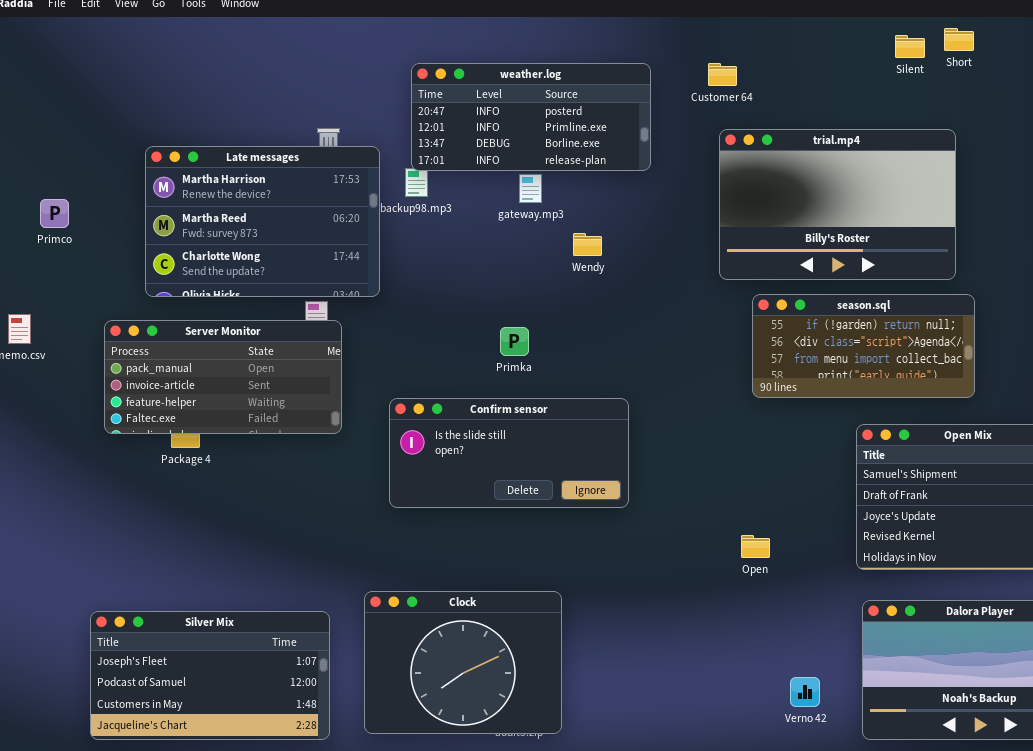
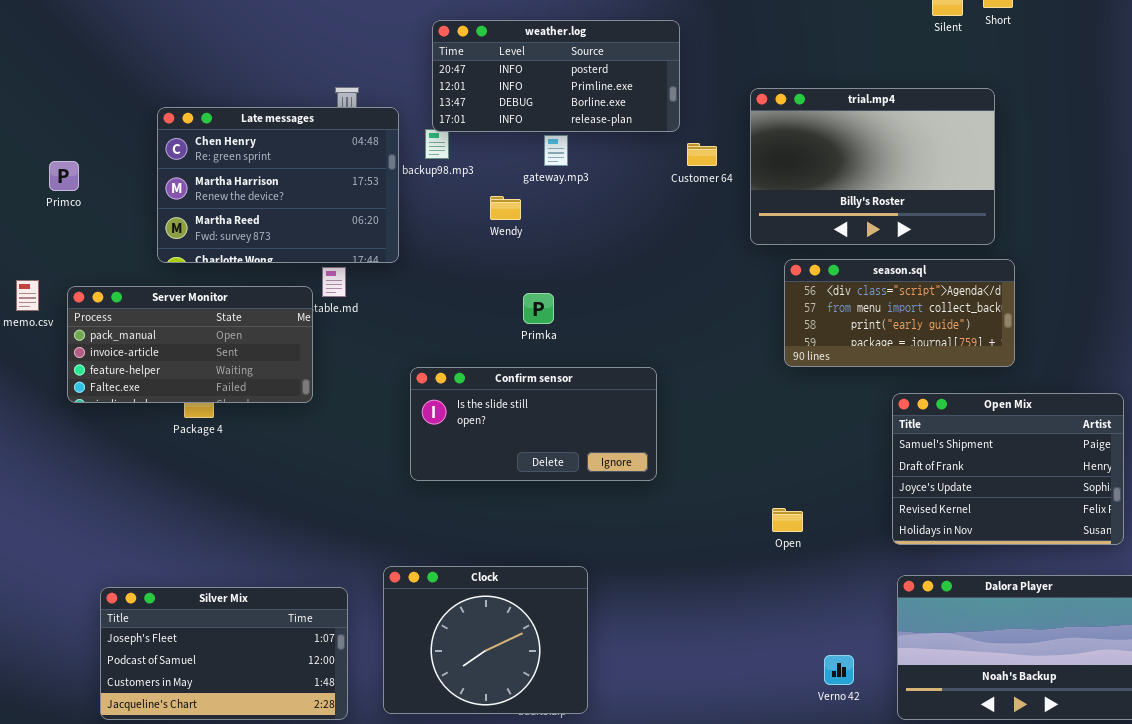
Customer 64: [708,63,737,86] -> [687,143,717,166], moved
Late messages: [145,146,380,297] -> [157,107,399,263], scrolled up 1 row
Wendy: [573,233,602,256] -> [490,196,521,220], moved
season.sql: [752,294,975,398] -> [784,259,1015,367], scrolled down 1 row
Server Monitor: [104,320,342,434] -> [67,286,313,403], moved

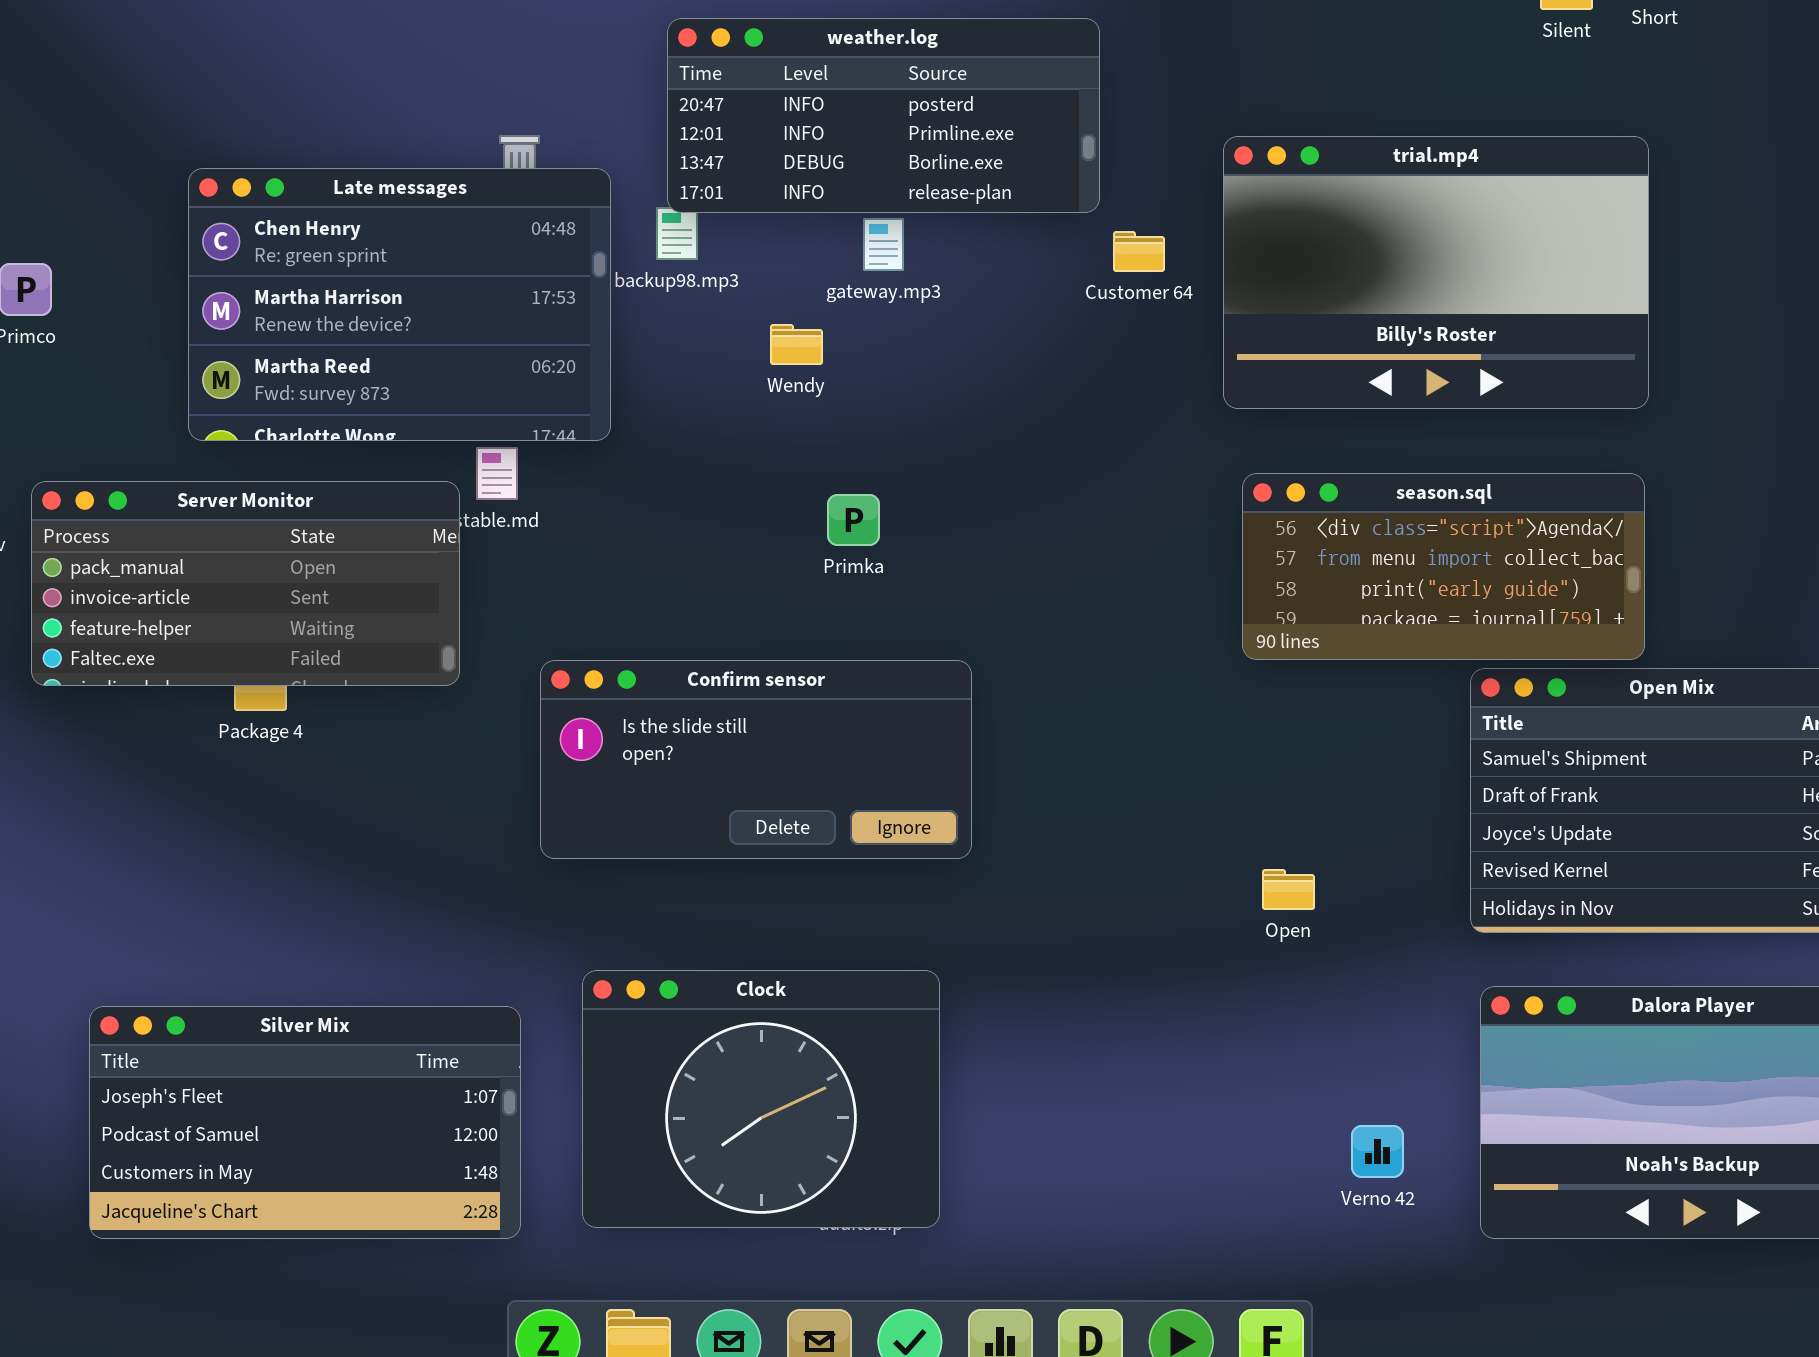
season.sql: [784,259,1015,367] -> [1242,473,1645,660], moved
Confirm sensor: [410,367,657,481] -> [540,660,972,859], moved

